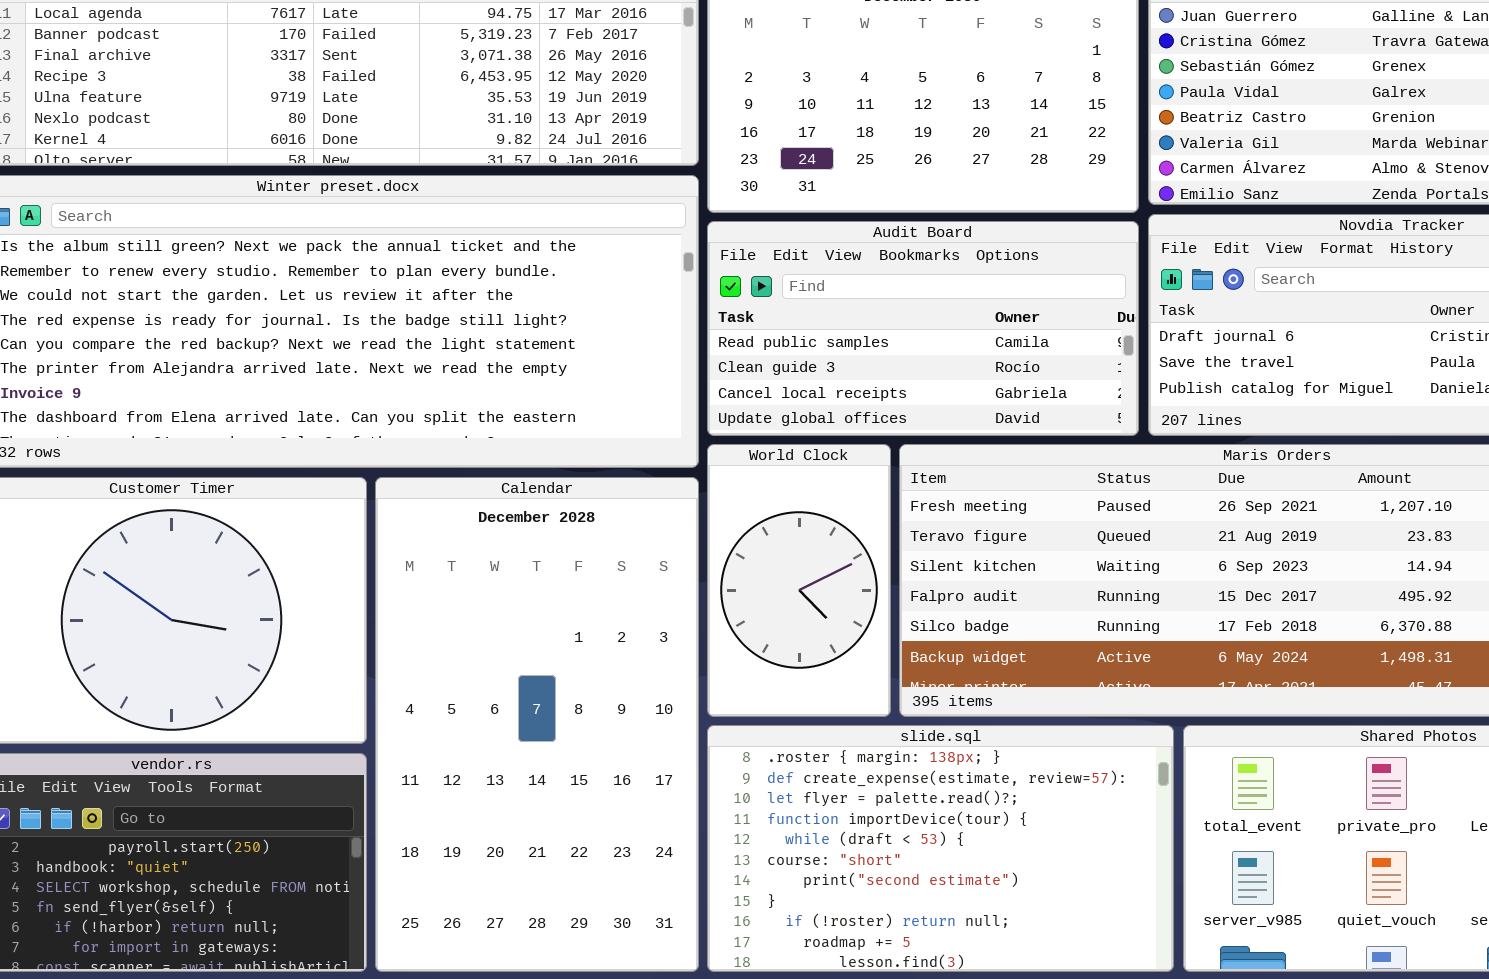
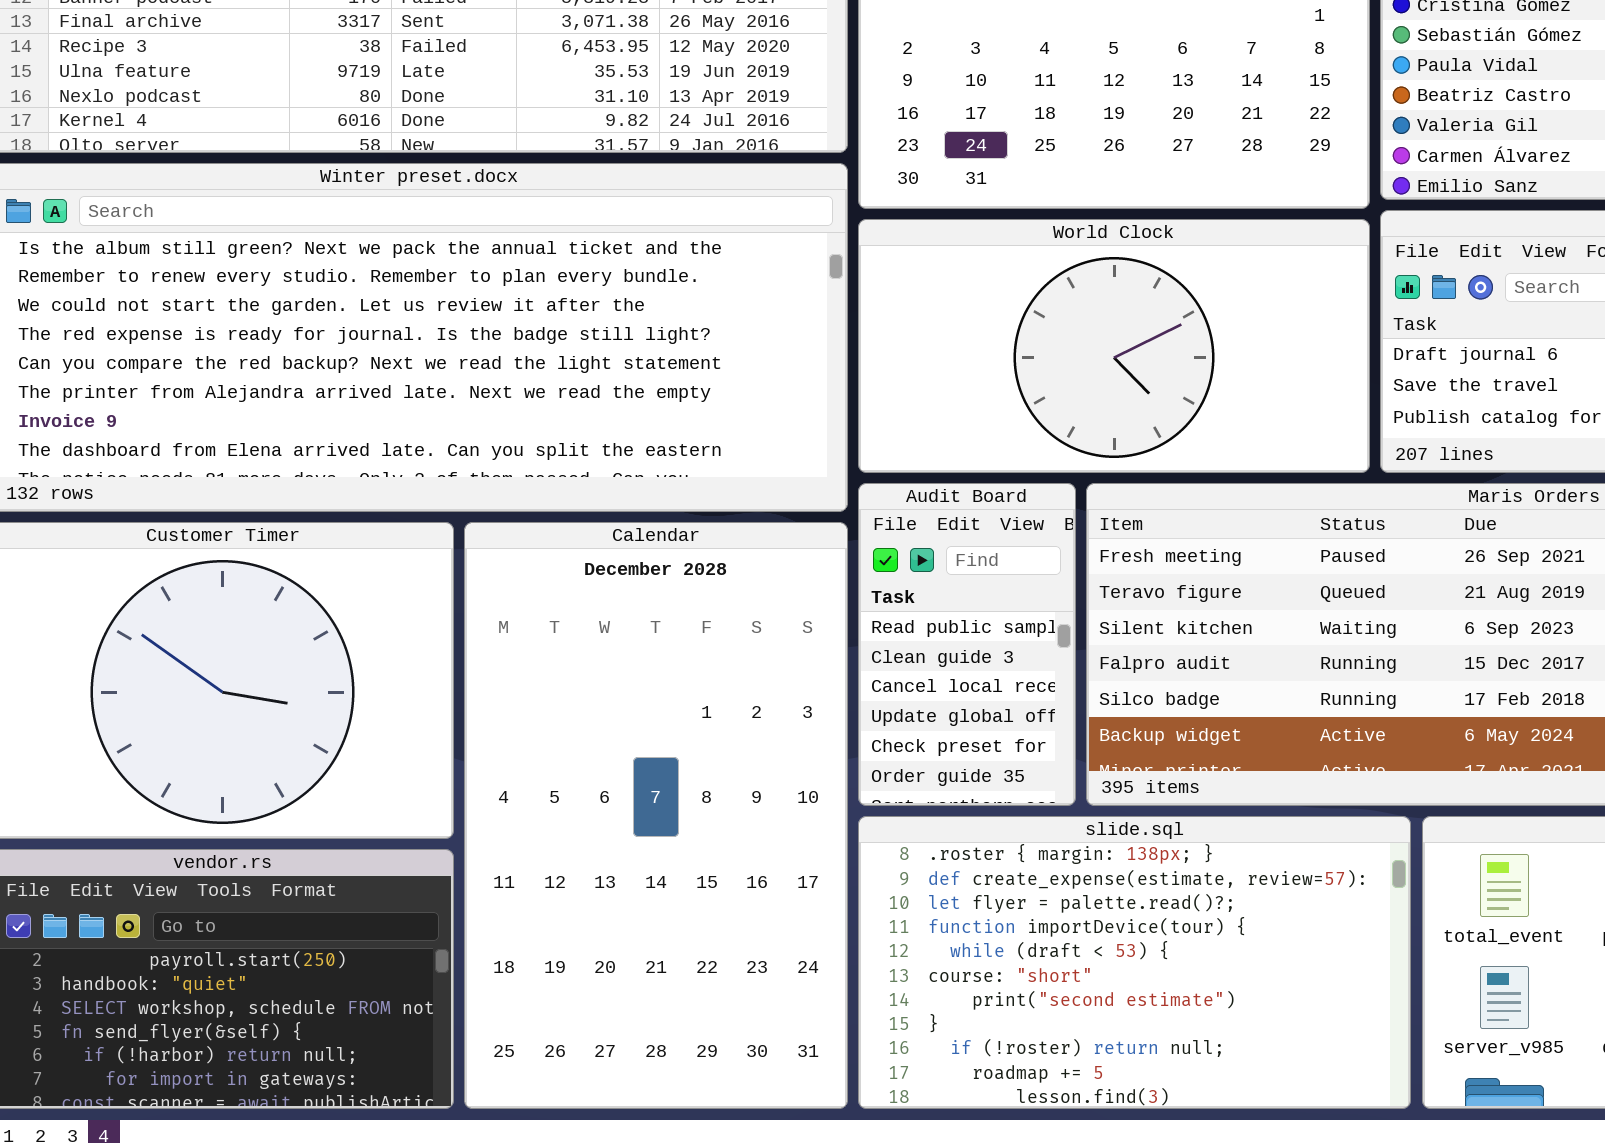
Audit Board: [707,221,1139,436] -> [858,483,1076,806], moved, resized
World Clock: [707,444,891,717] -> [858,219,1370,473], moved, resized

